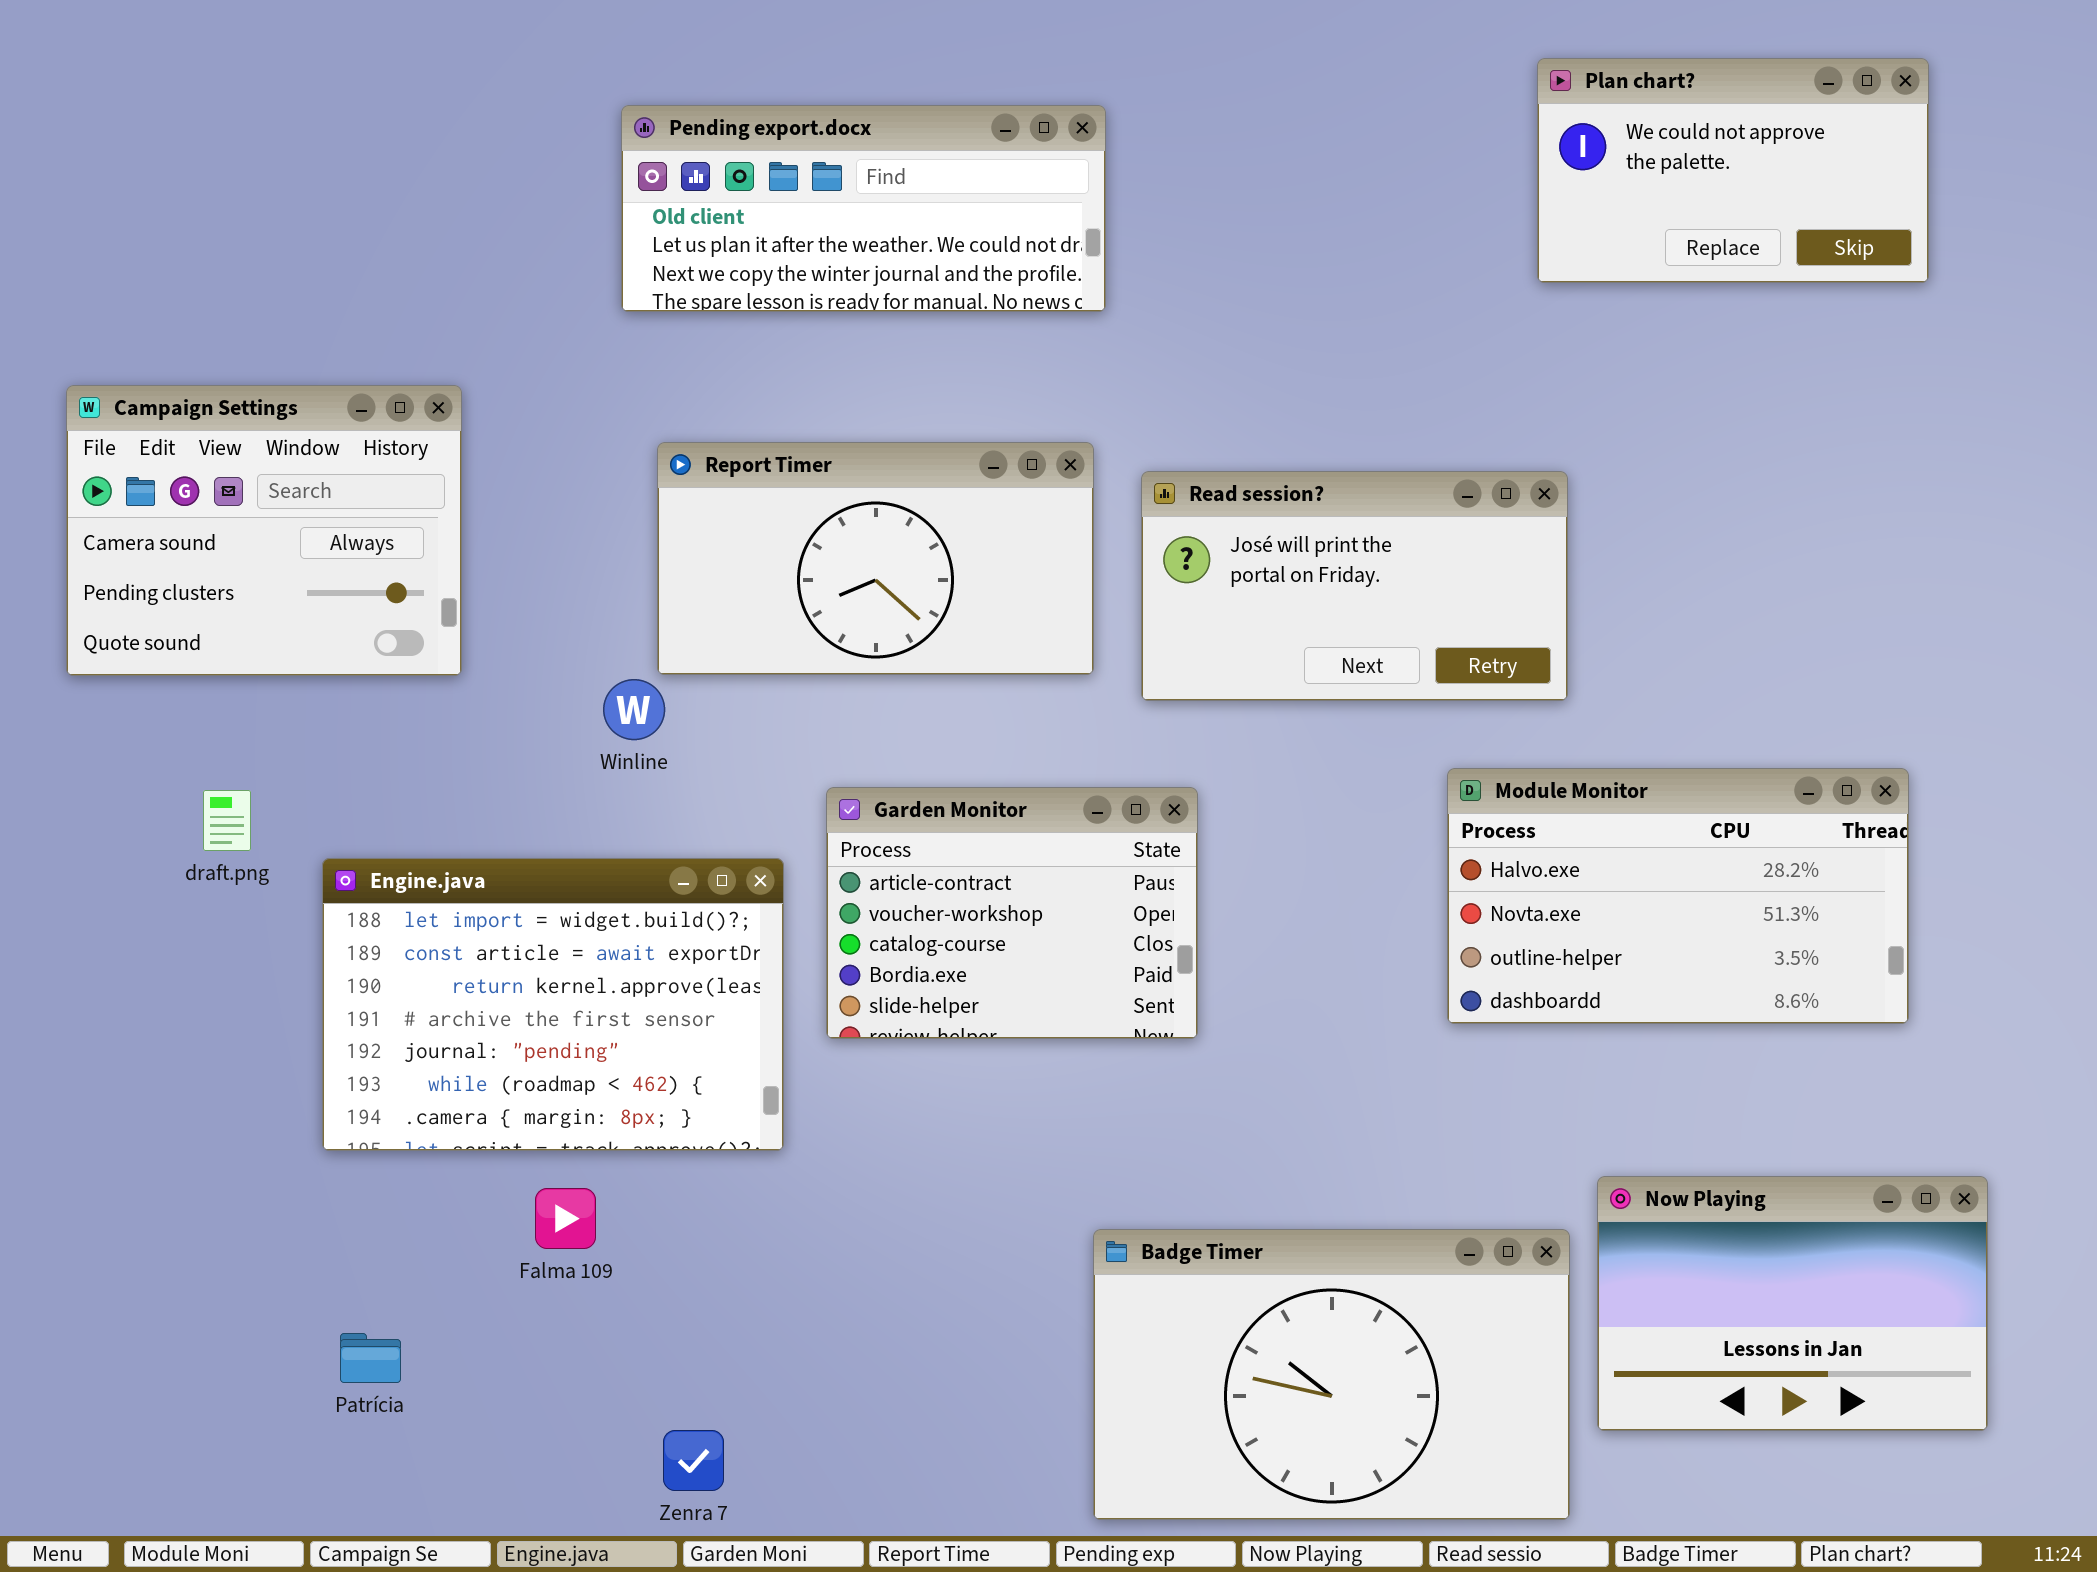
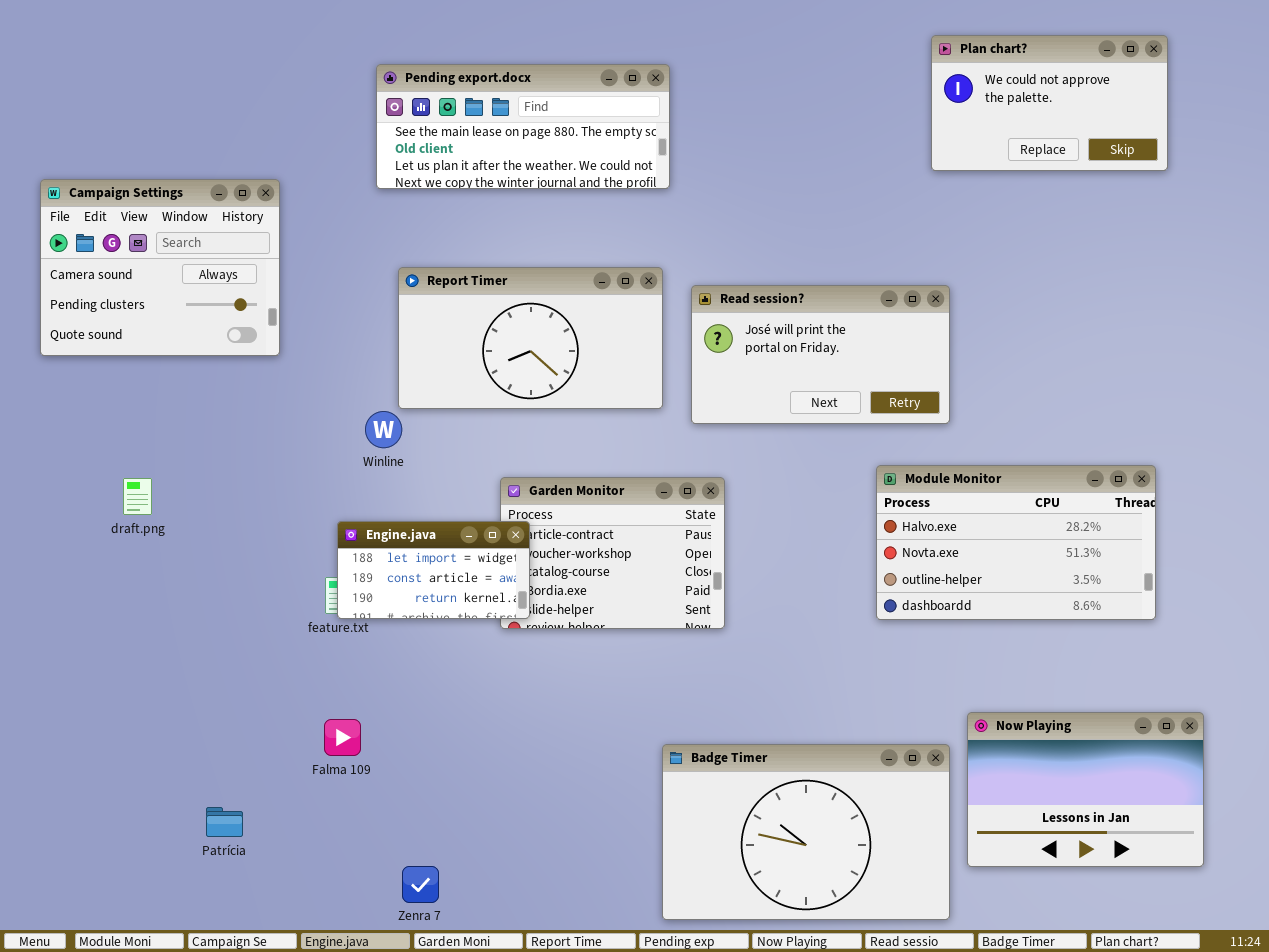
Pending export.docx: [621,105,1106,312] -> [376,64,670,189], scrolled up 1 row
Campaign Settings: [66,385,462,676] -> [40,179,280,356], moved
Engine.java: [322,858,784,1151] -> [337,521,530,619], moved, resized

